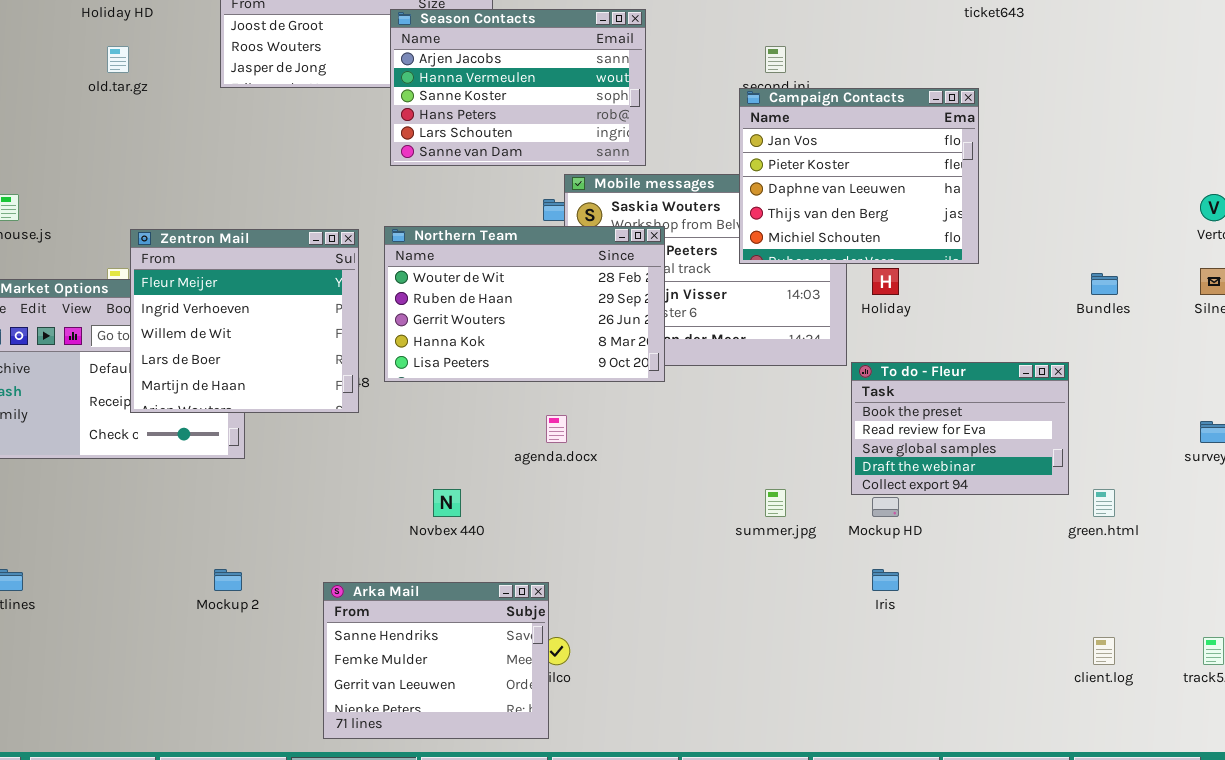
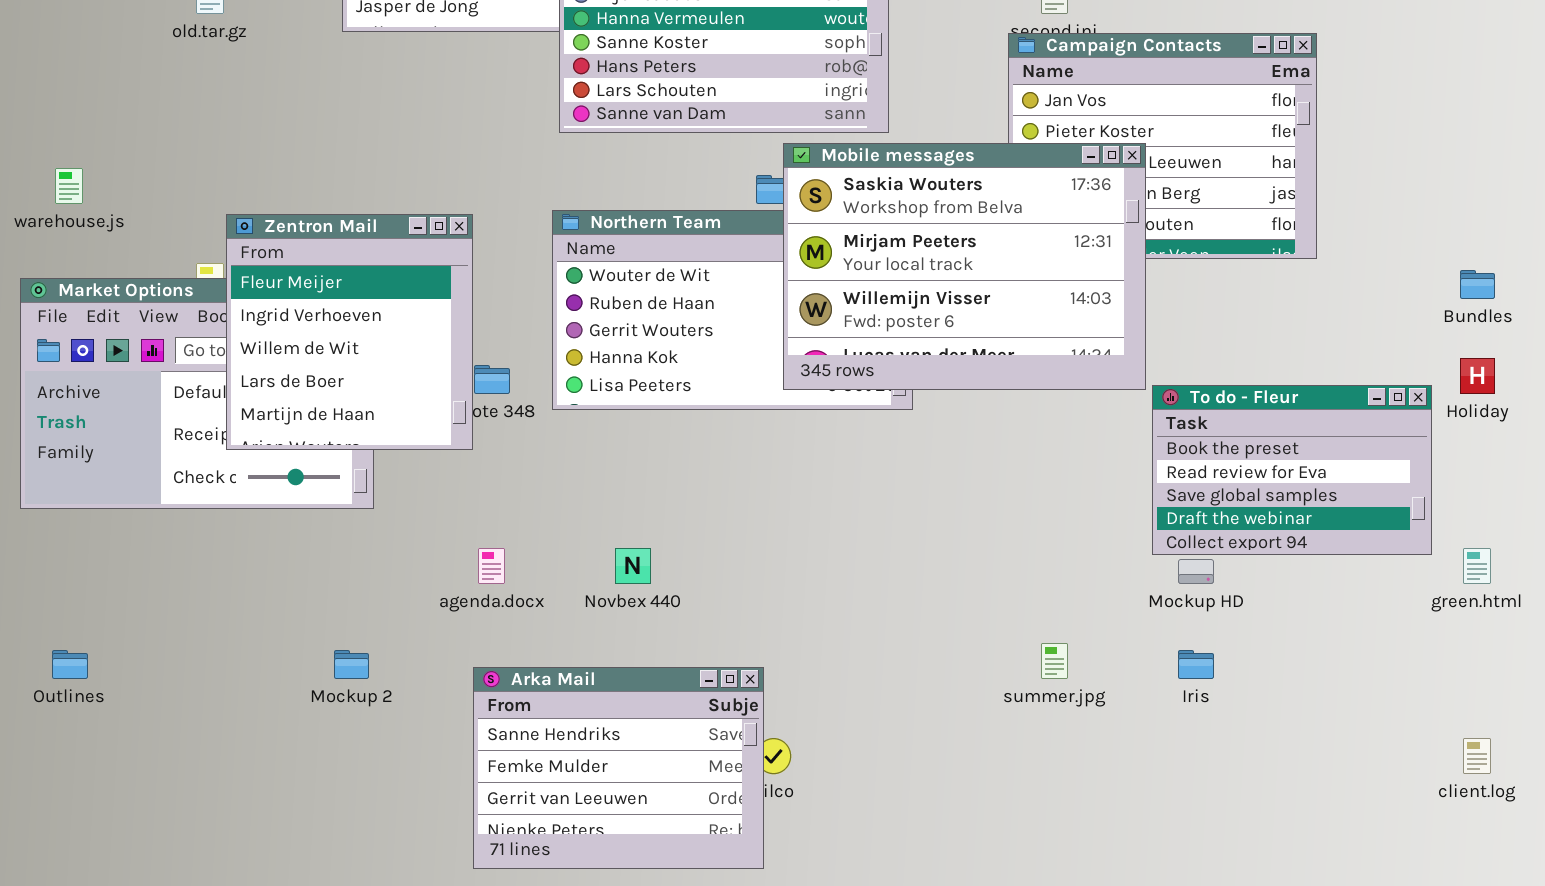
Mobile messages: [564,174,847,366] -> [783,143,1146,390], raised
Zentron Mail: [130,229,359,413] -> [226,214,473,450], resized
Holiday: [872,268,899,295] -> [1460,358,1495,394], moved
agenda.docx: [546,415,567,443] -> [478,548,505,584], moved
summer.jpg: [765,489,786,517] -> [1041,643,1068,679], moved

